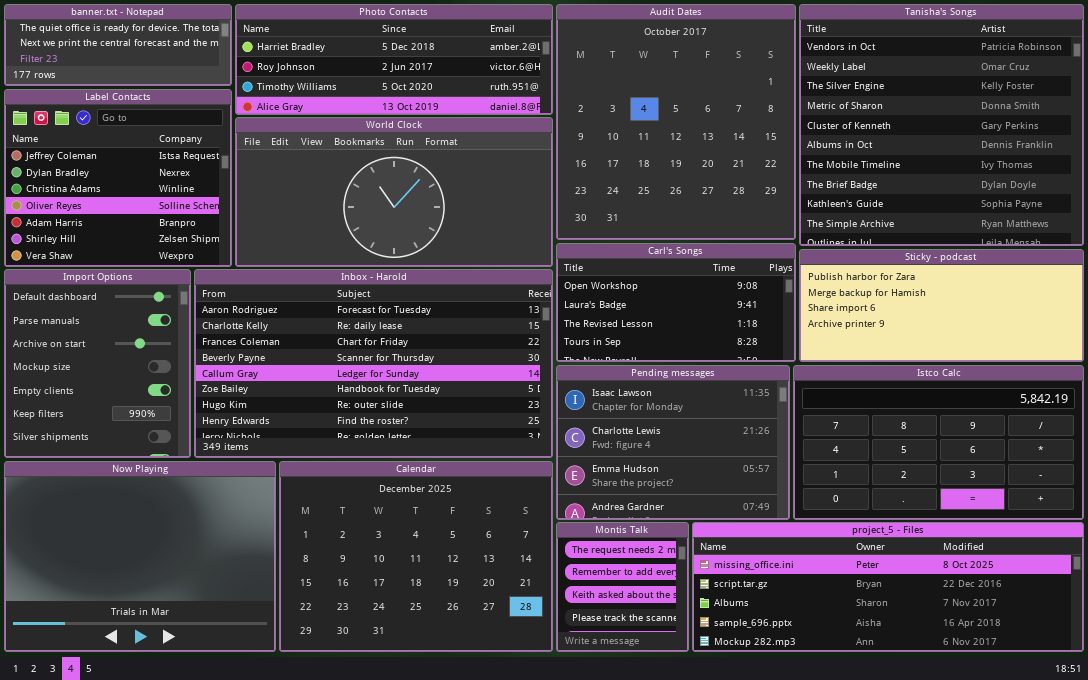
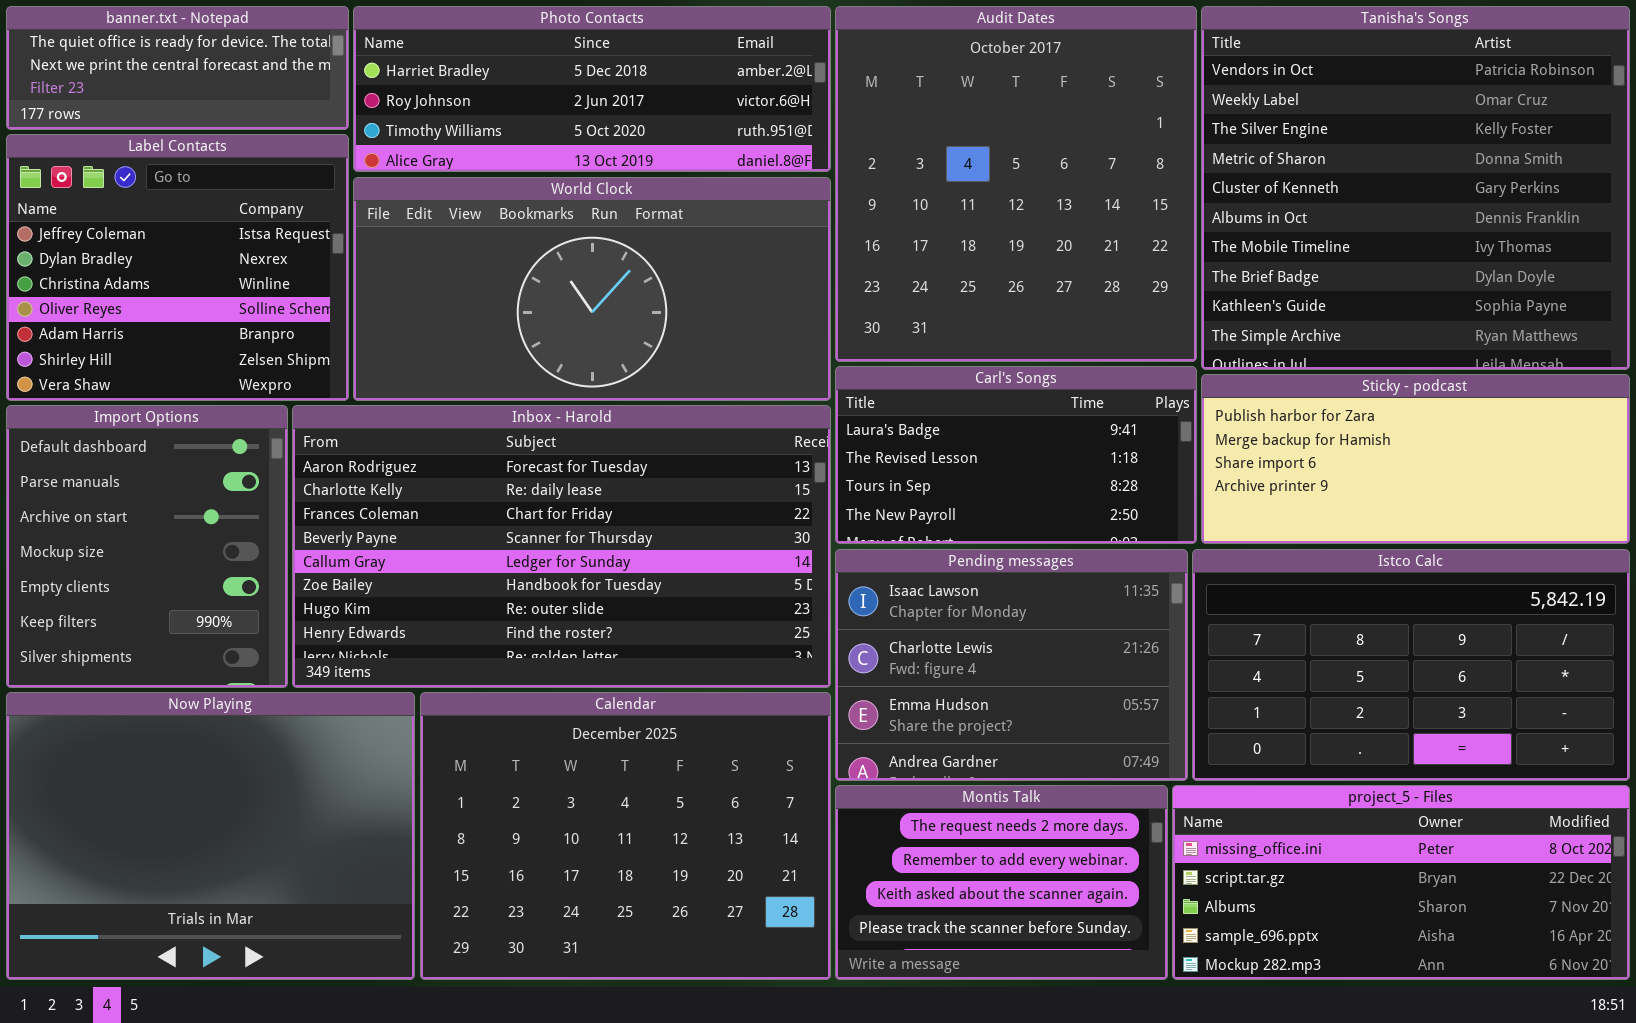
Carl's Songs: [556,243,796,362] -> [835,366,1197,544], scrolled down 1 row
Montis Talk: [556,522,689,652] -> [835,785,1168,980], resized
project_5 - Files: [692,522,1084,652] -> [1172,785,1630,980], resized

